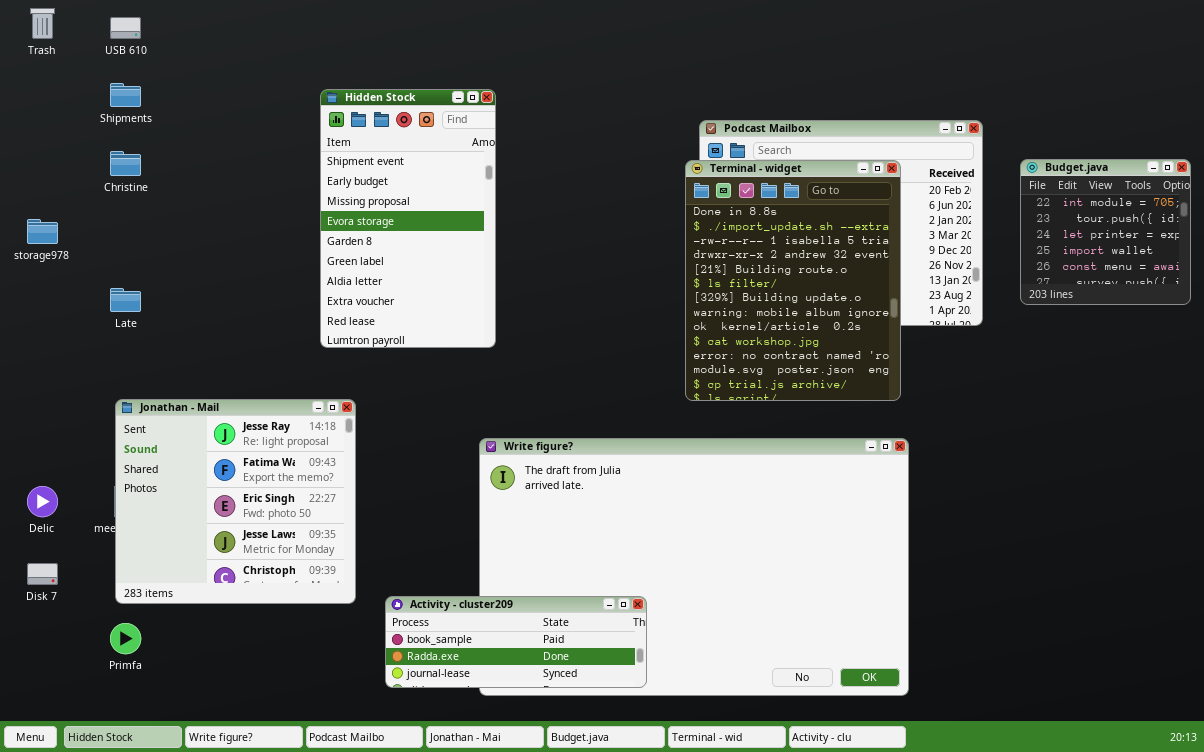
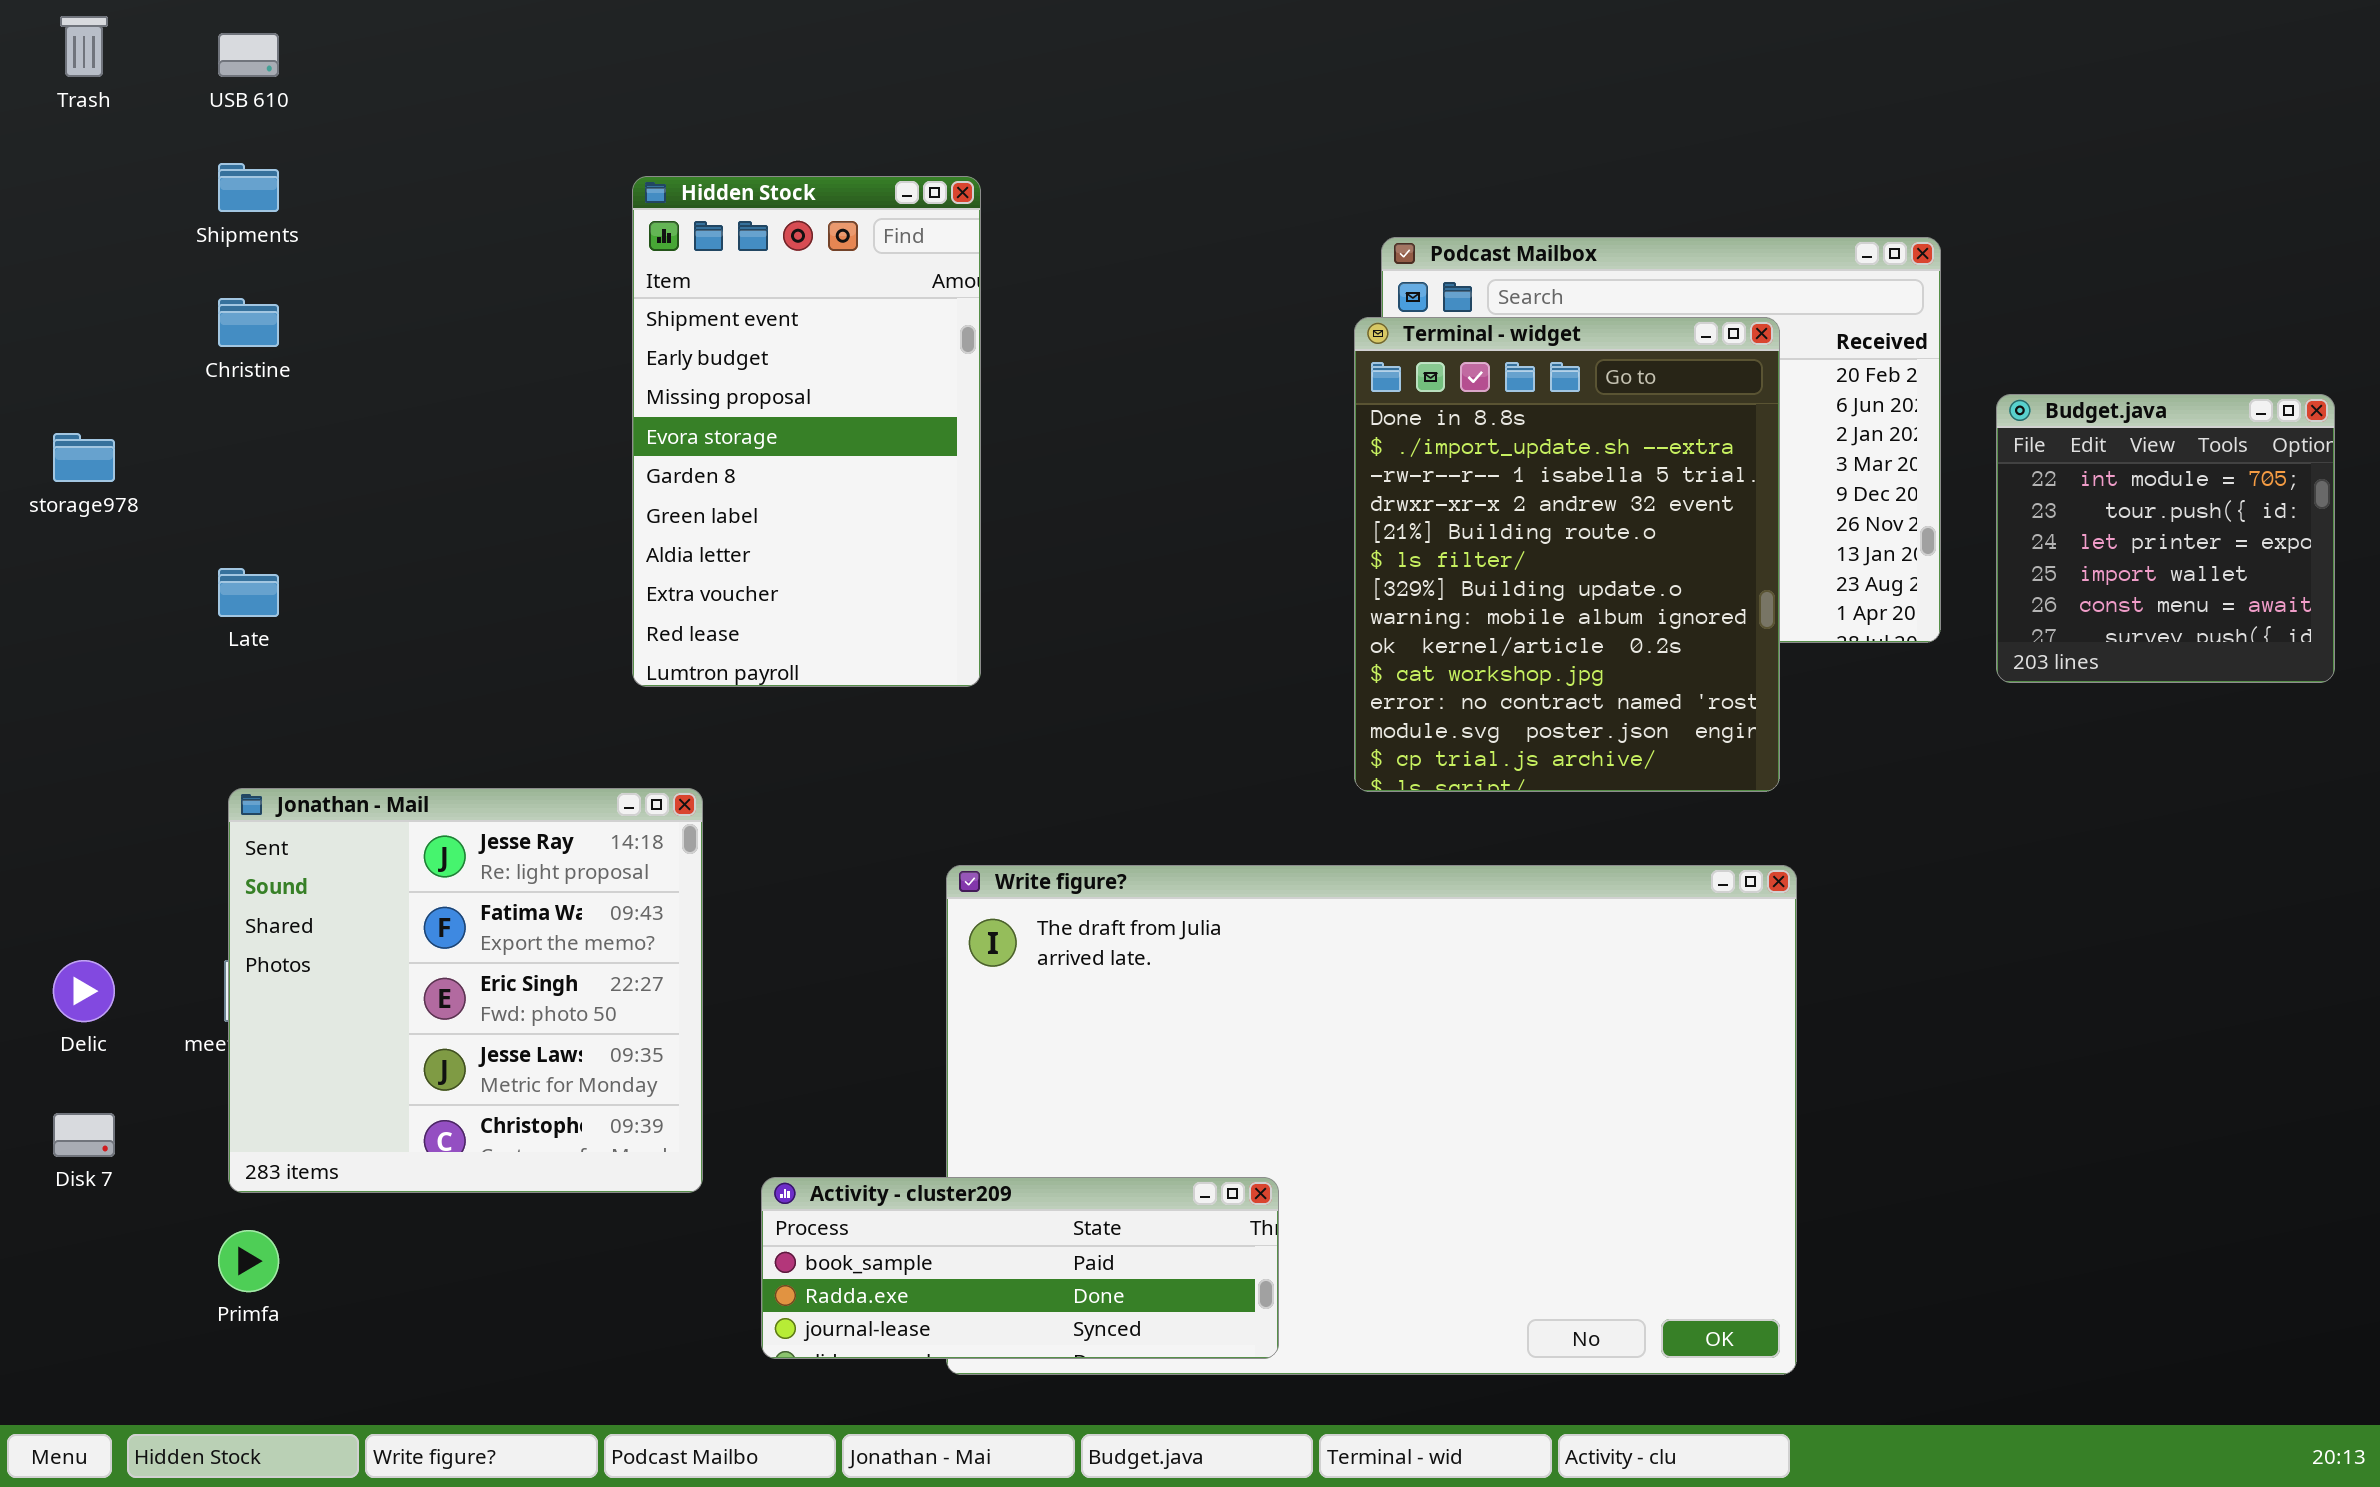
Budget.java: [1020,159,1191,305] -> [1996,394,2335,683], moved

